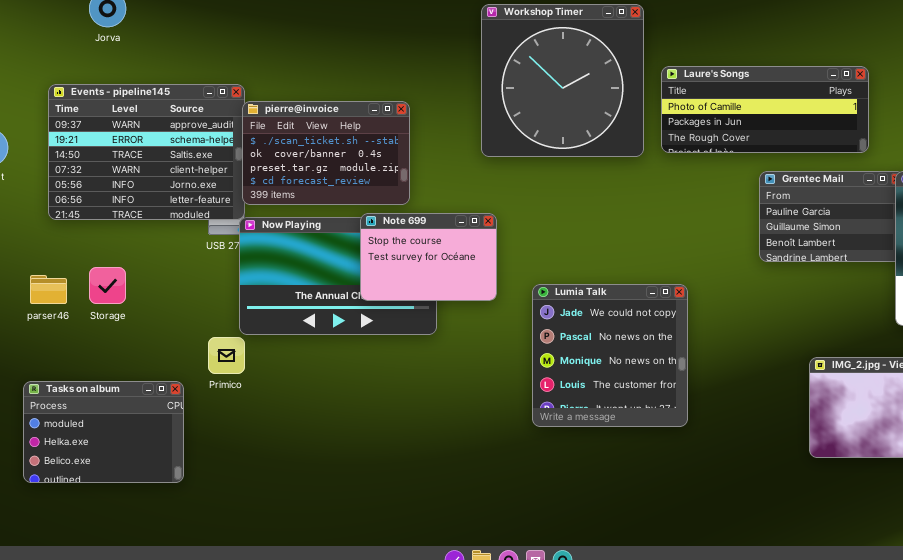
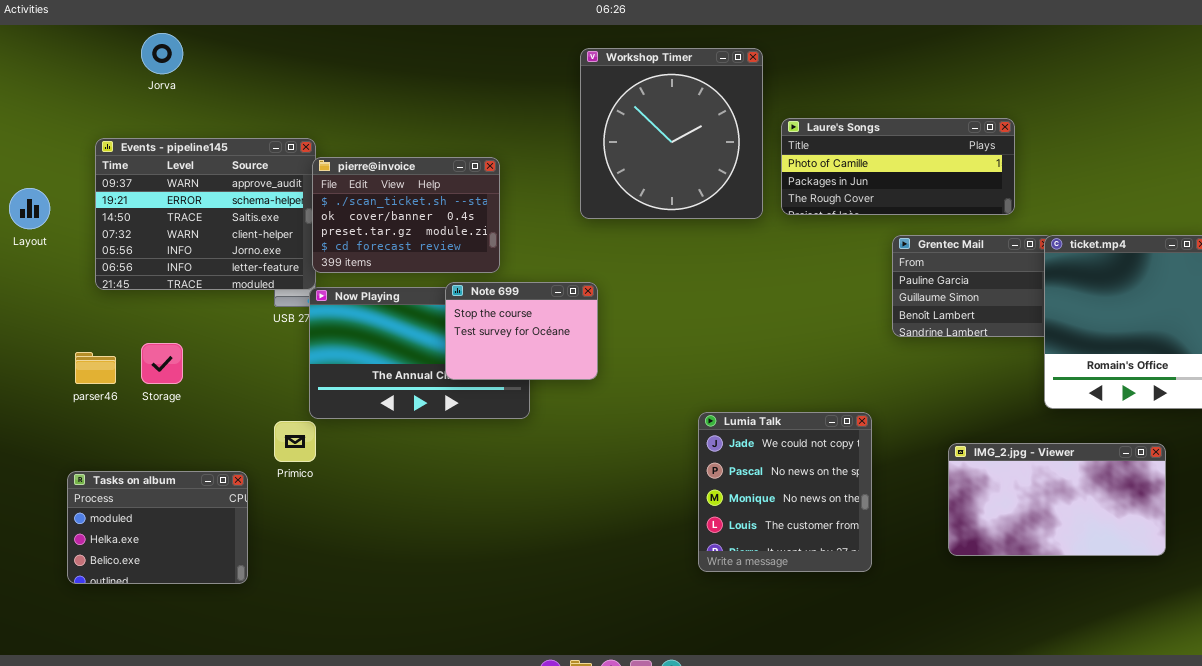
Lumia Talk: [532,284,688,427] -> [698,412,872,572], moved

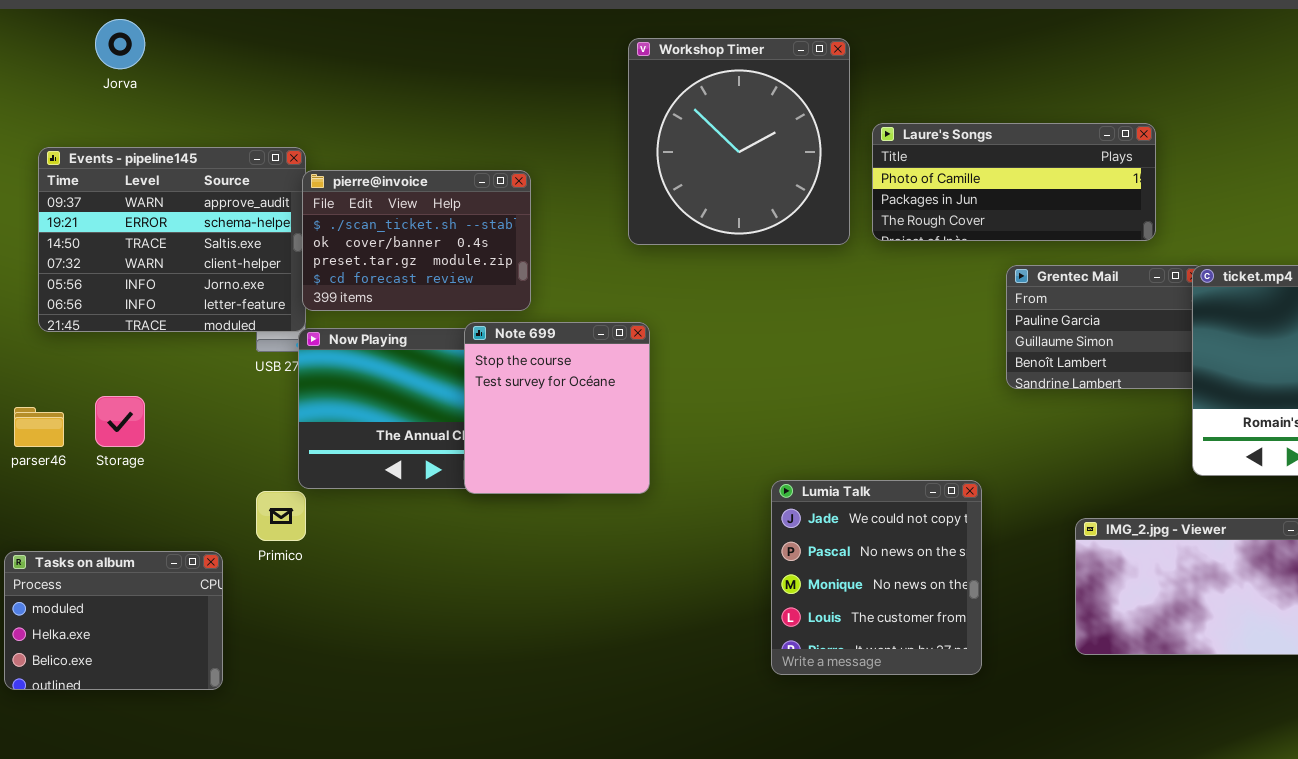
Note 699: [445,282,598,380] -> [464,322,650,494], resized

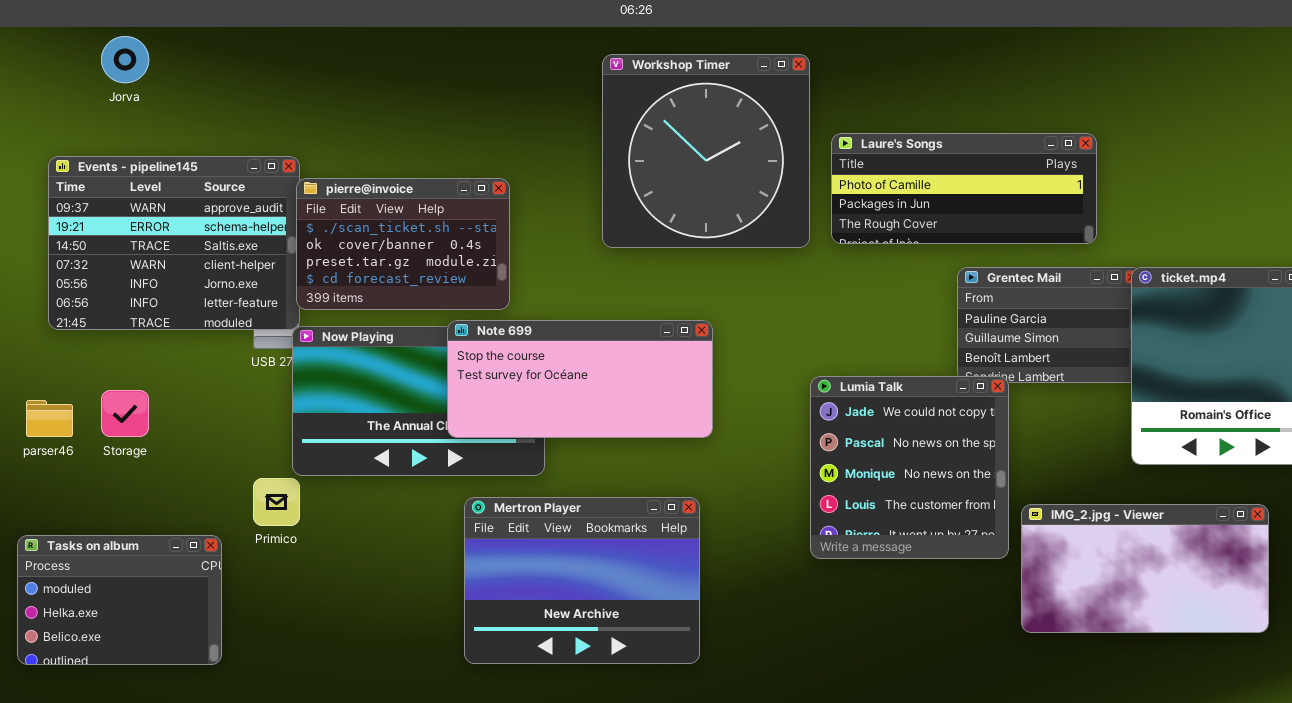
Note 699: [464,322,650,494] -> [447,320,713,438], resized
Lumia Talk: [771,480,982,675] -> [810,376,1009,559], moved
Mertron Player: none -> [464,497,700,664], opened

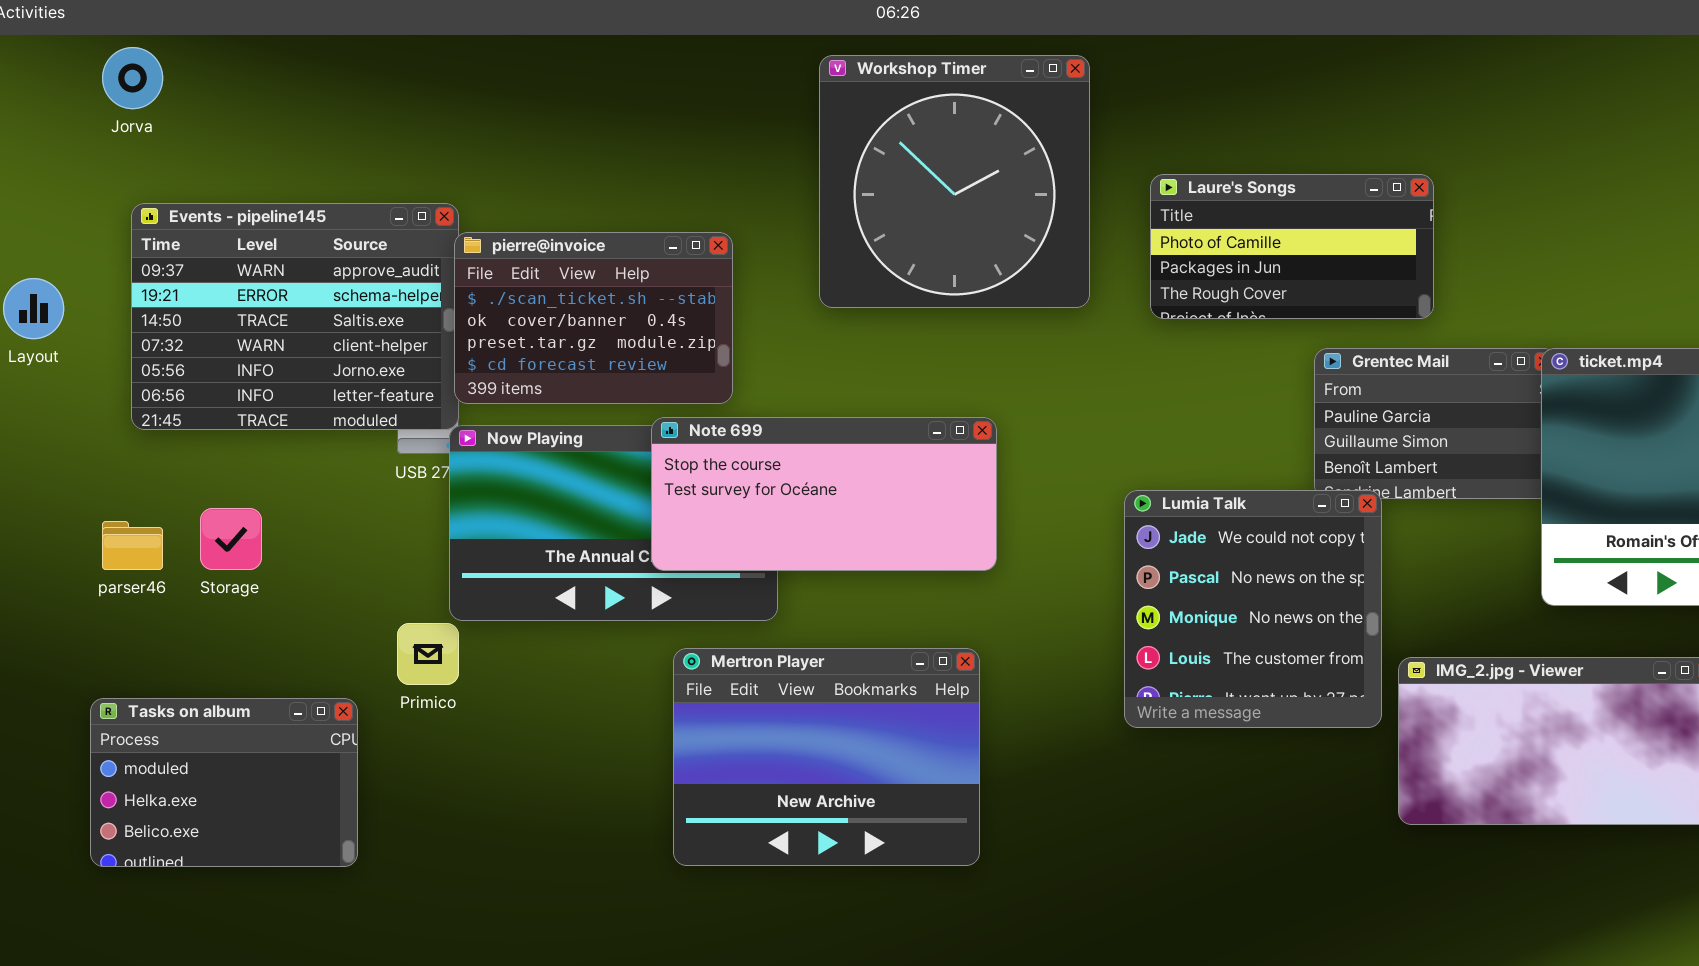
Jorva: [101,36,149,83] -> [102,47,163,109], moved
Workshop Timer: [602,54,810,248] -> [819,55,1090,308], moved
Laure's Songs: [831,133,1097,244] -> [1150,174,1434,319], resized

